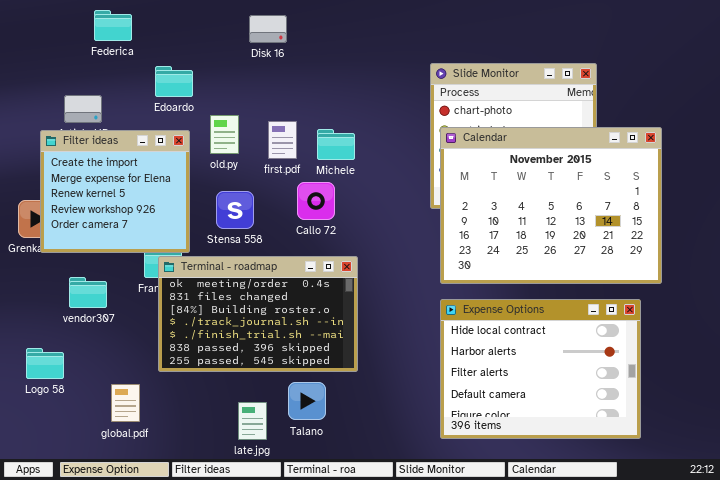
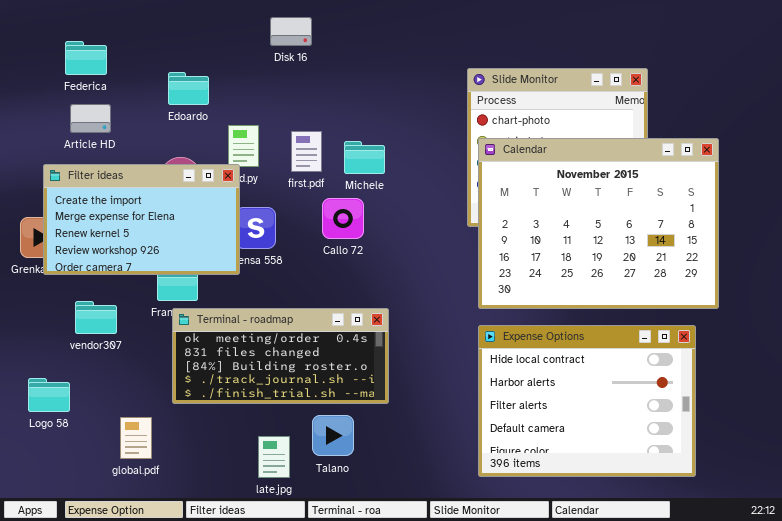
Federica: [94,10,132,41] -> [65,41,107,75], moved
Filter ideas: [40,130,190,253] -> [43,164,240,275], resized
Terminal - roadmap: [158,256,358,372] -> [172,308,389,404], resized

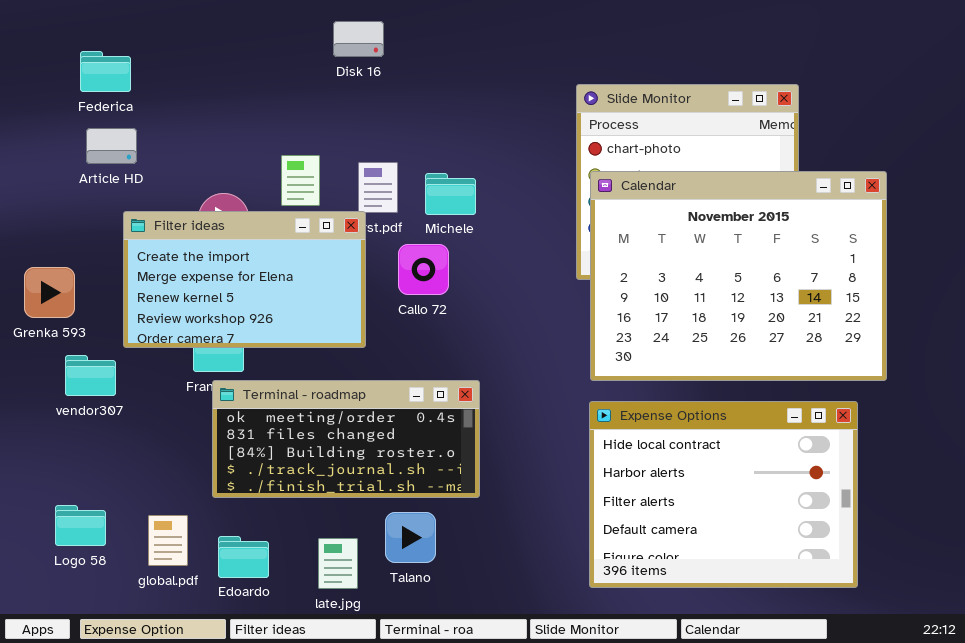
Edoardo: [168,72,209,105] -> [218,536,269,578], moved
Filter ideas: [43,164,240,275] -> [123,211,366,348], moved
vendor307: [75,301,117,334] -> [65,355,116,396], moved
Logo 58: [28,378,70,412] -> [55,505,106,546], moved

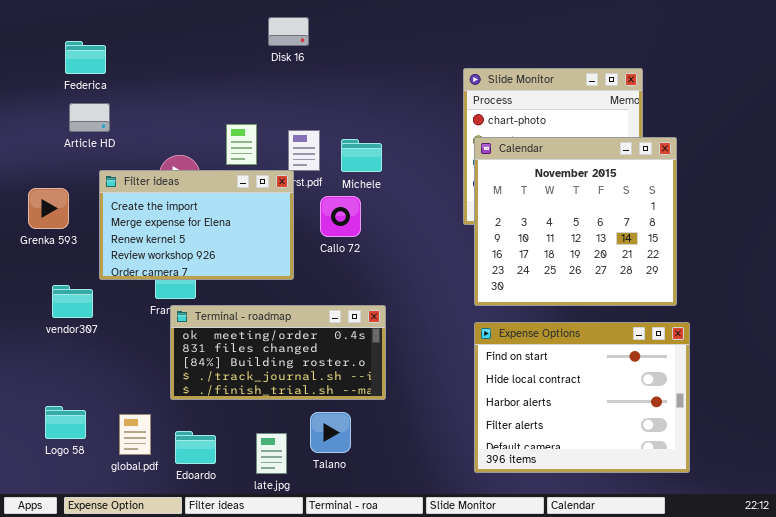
Calendar: [590,171,887,381] -> [474,137,677,306], resized
Grenka 593: [24,267,75,318] -> [28,188,69,229], moved
Expense Options: [589,401,858,588] -> [474,322,690,473], scrolled up 1 row

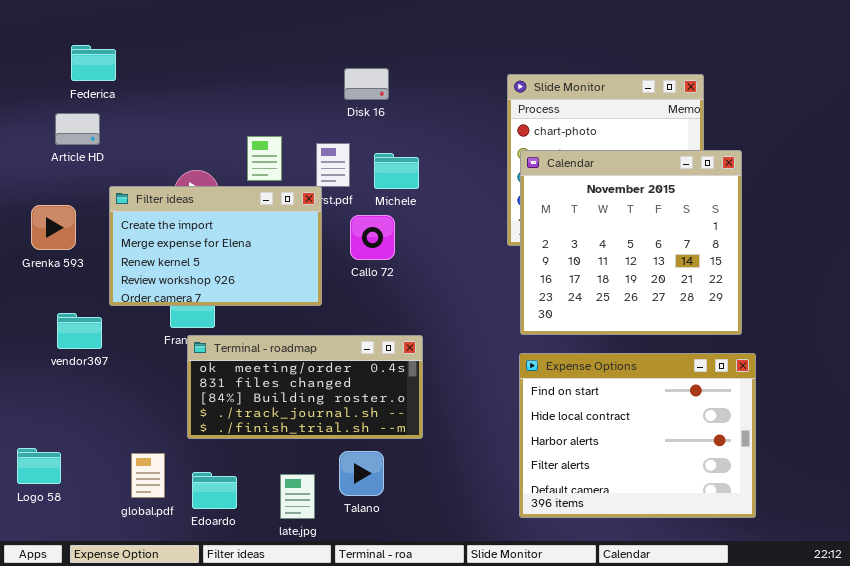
Disk 16: [268,17,309,46] -> [344,68,389,100], moved
Article HD: [69,103,110,132] -> [55,113,100,145], moved
Logo 58: [45,406,86,439] -> [17,448,61,484], moved

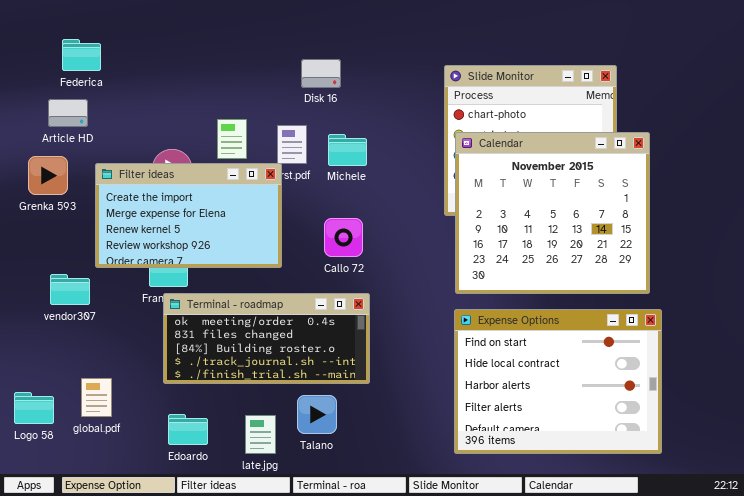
Grenka 593: [31,205,76,250] -> [28,156,68,195], moved
Callo 72: [350,215,395,260] -> [324,218,363,257], moved
global.pdf: [131,453,165,498] -> [81,378,112,417], moved

